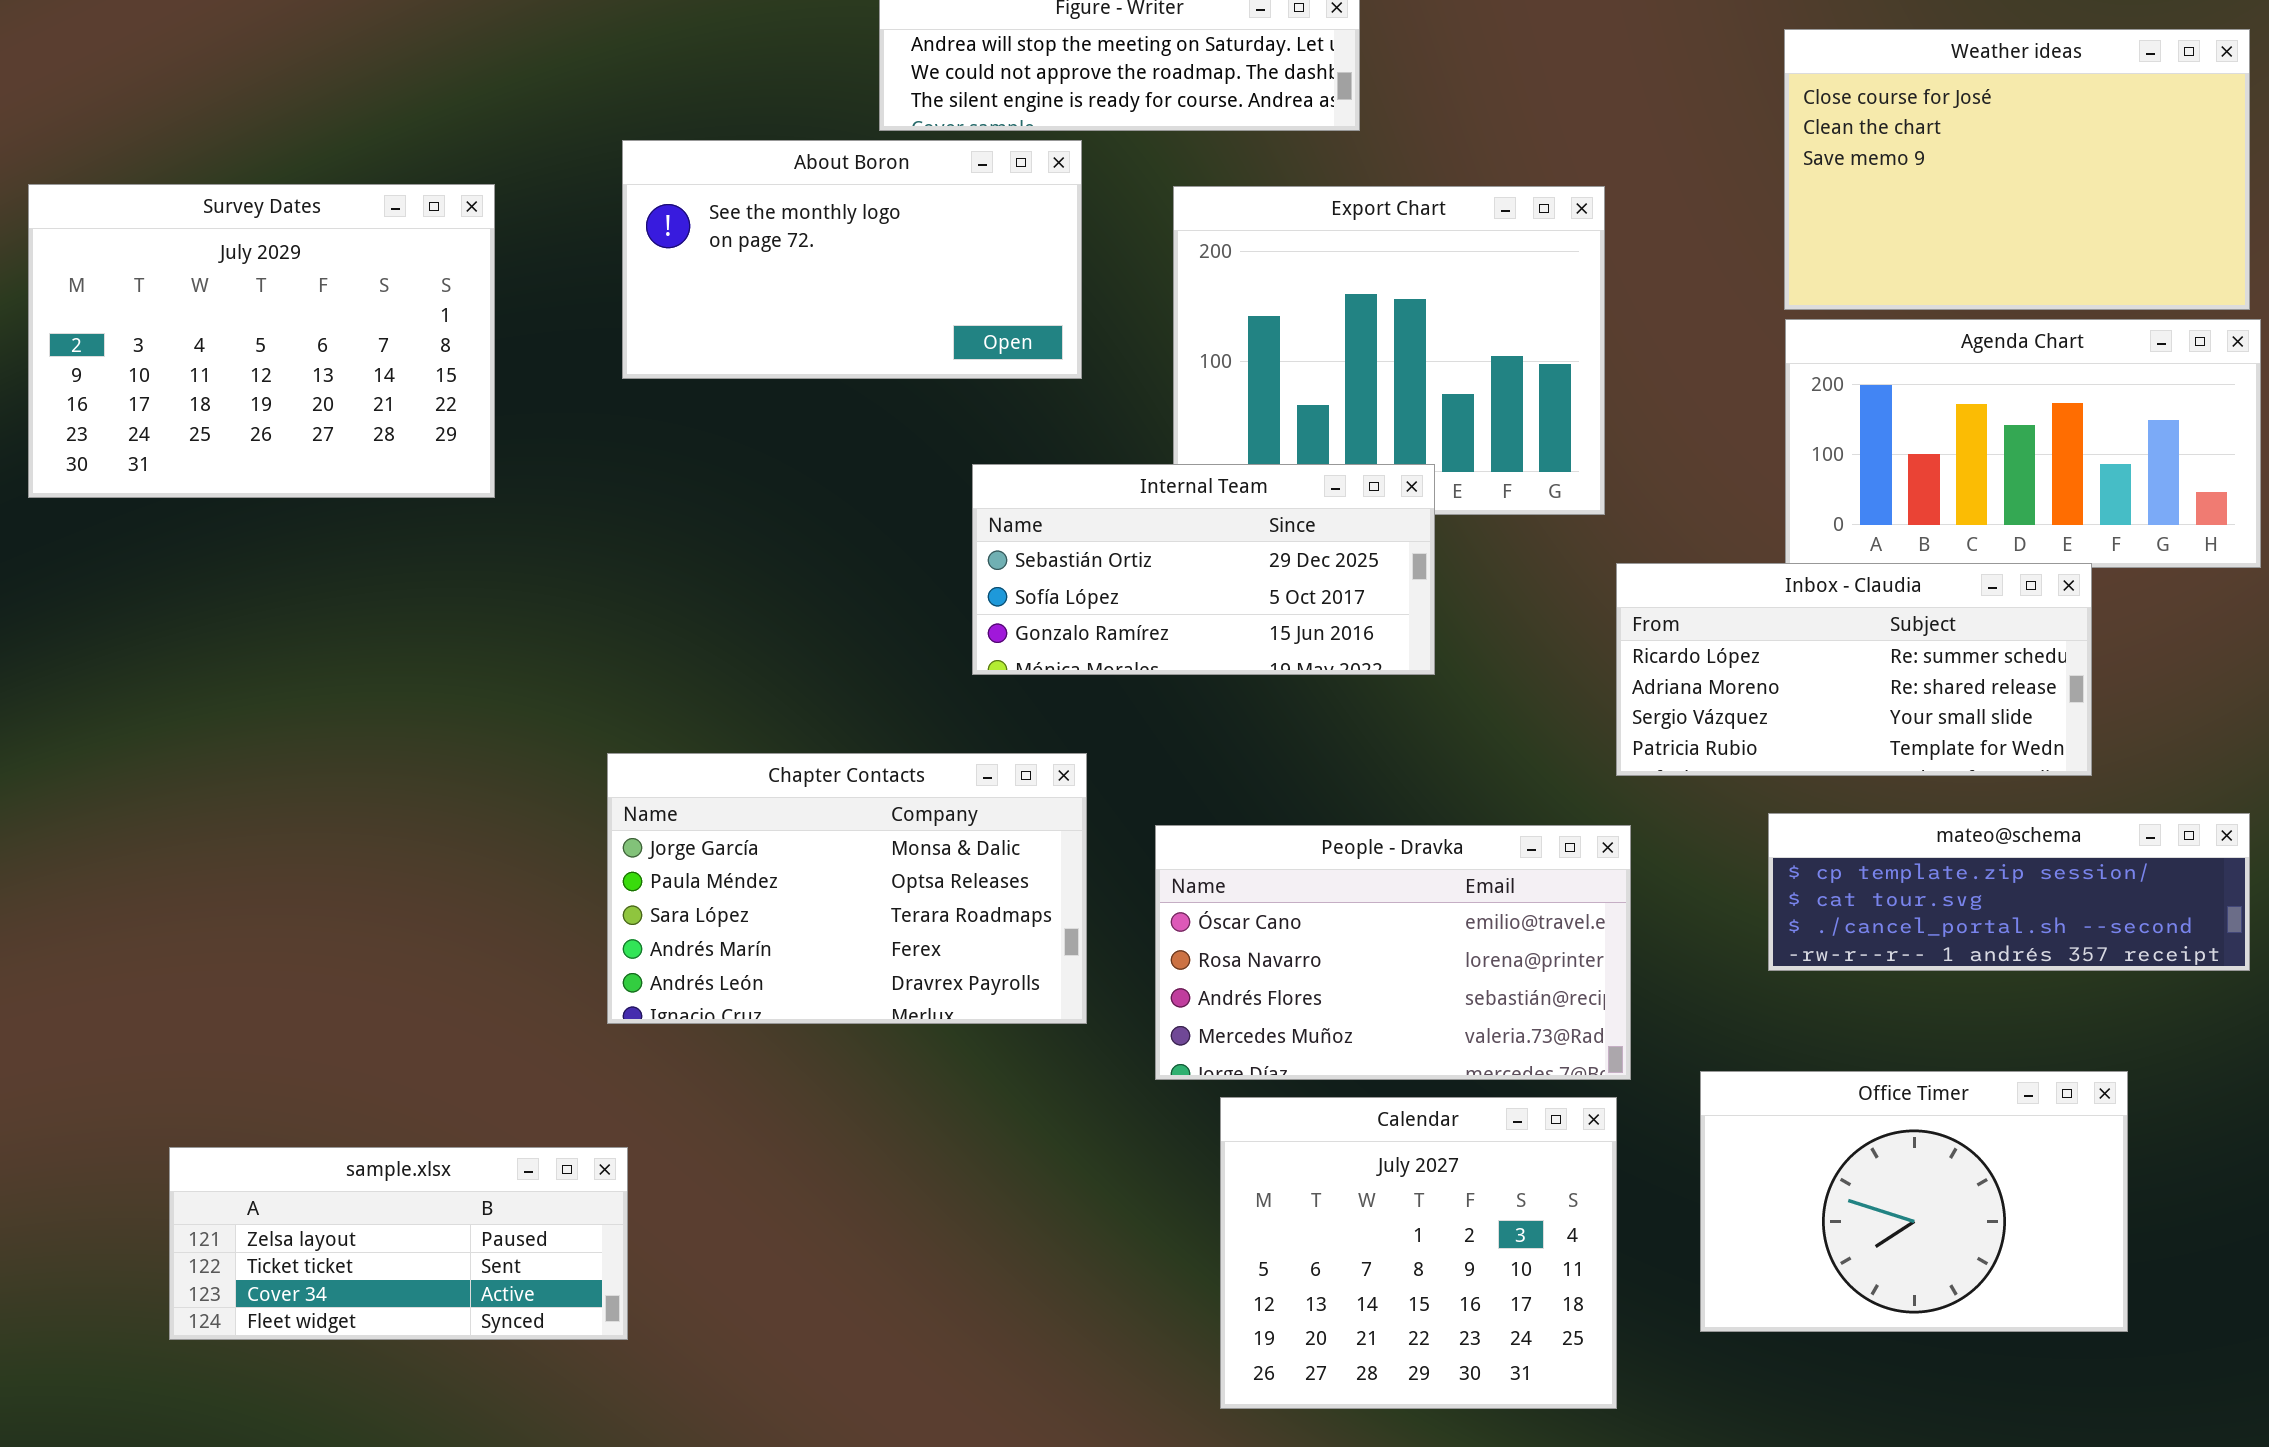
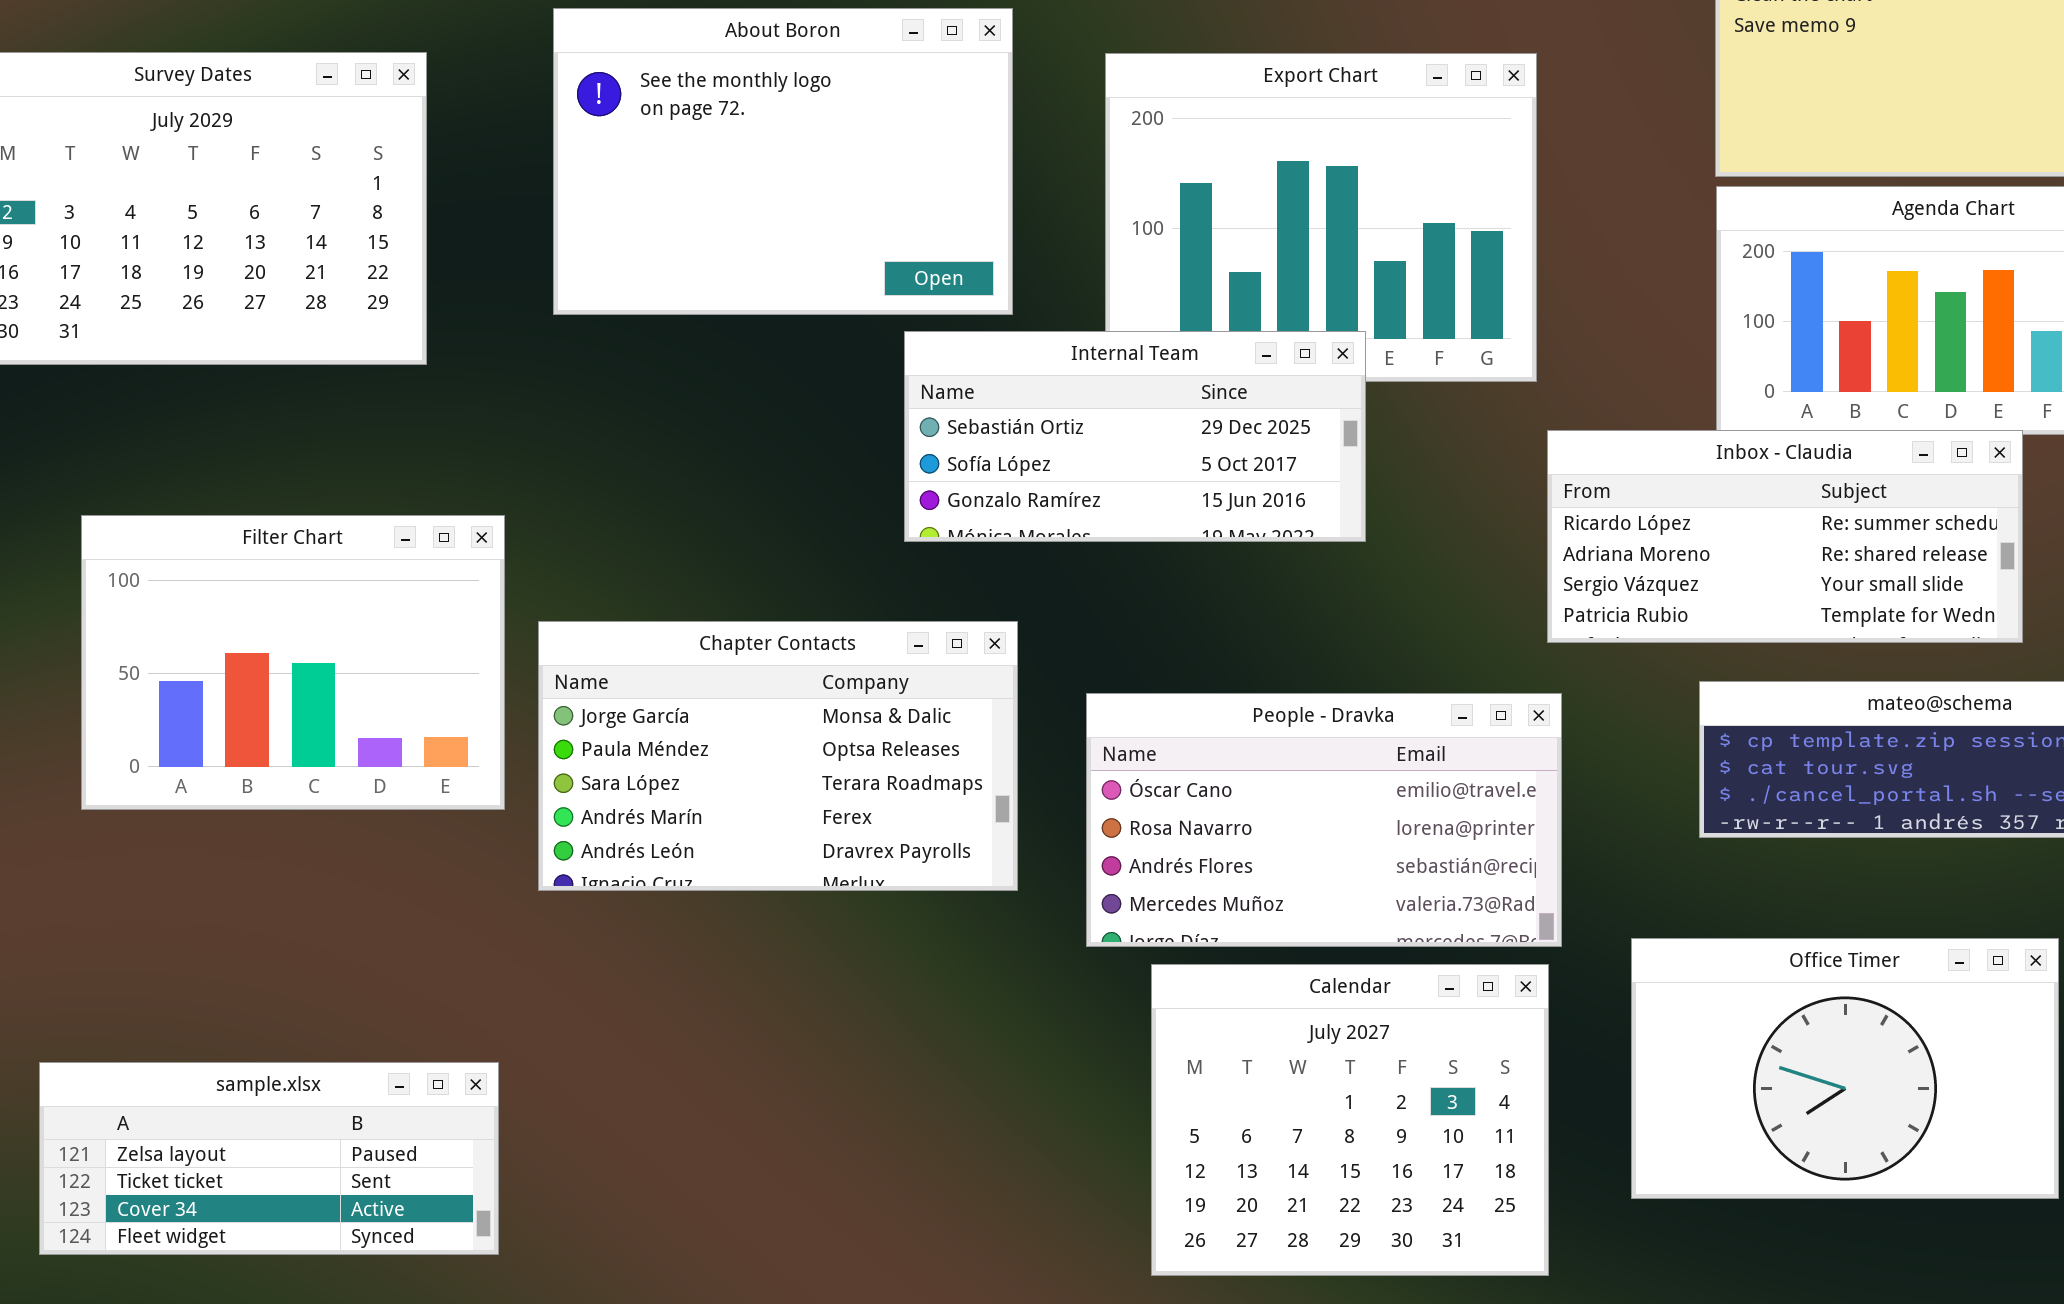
About Boron: [622,140,1082,379] -> [553,8,1013,315], resized
Filter Chart: none -> [81,515,505,810], opened
sample.xlsx: [169,1147,628,1340] -> [39,1062,499,1255], moved

